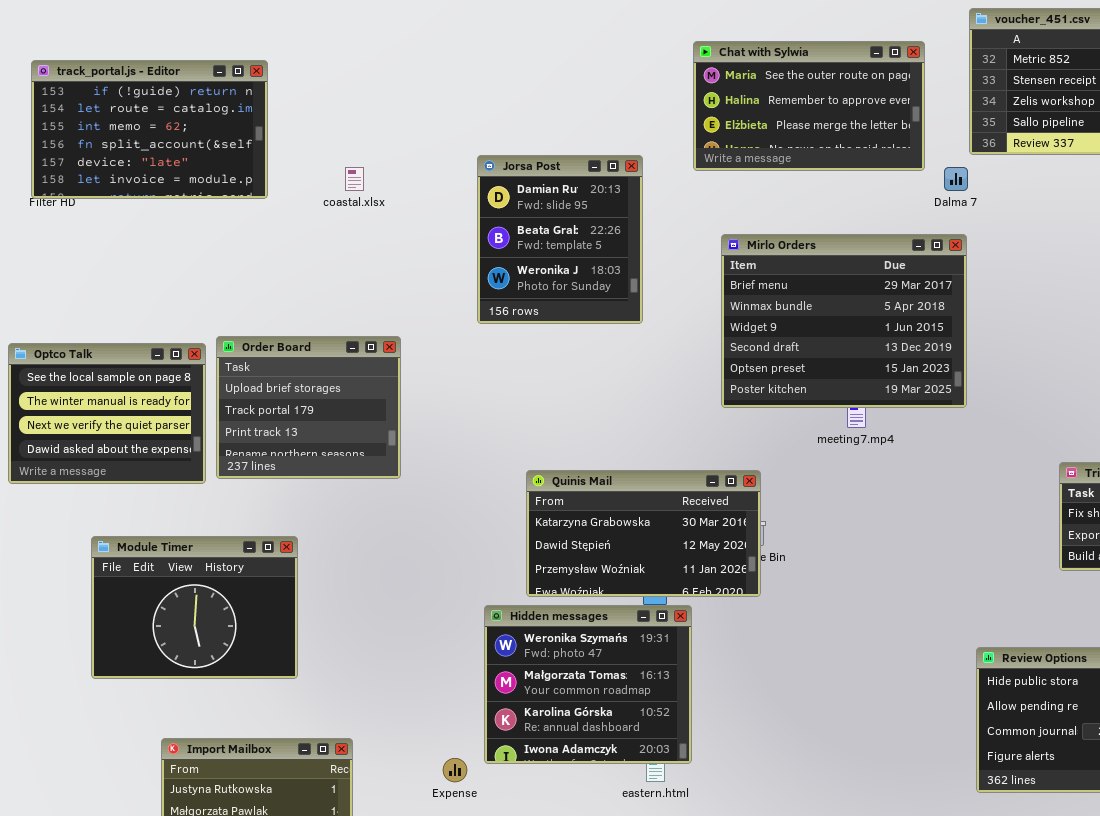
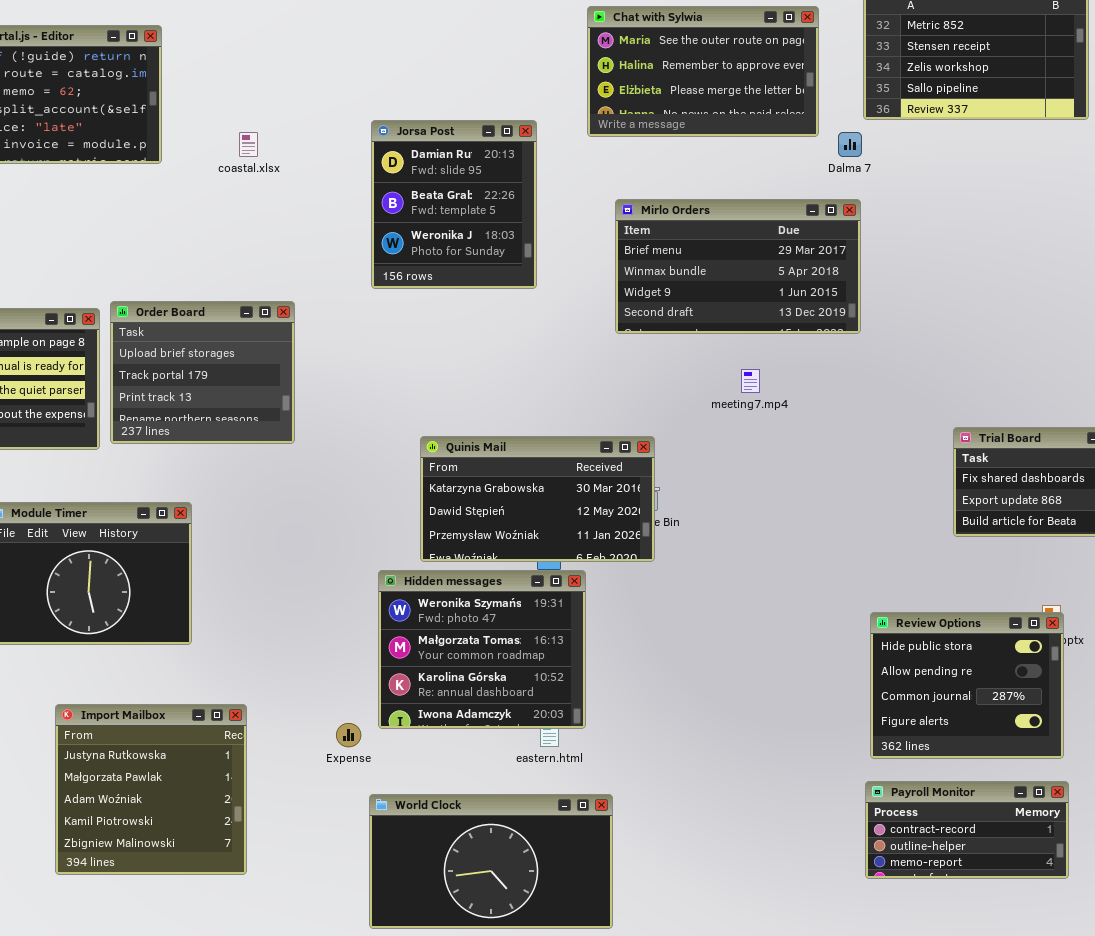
Mirlo Orders: [721,234,967,408] -> [615,199,861,334], resized

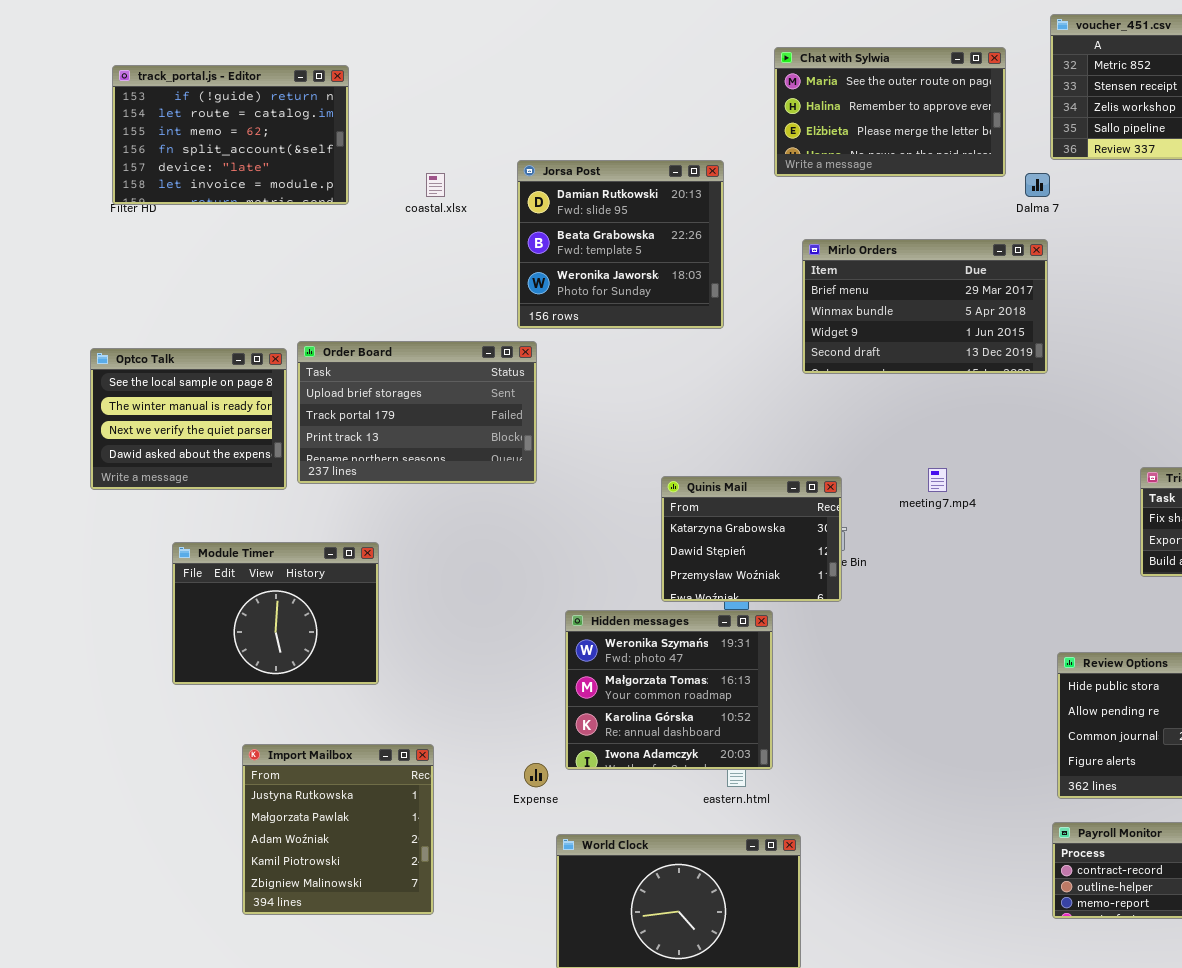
Jorsa Post: [371,120,537,289] -> [517,160,724,329], resized
Order Board: [110,301,295,444] -> [297,341,537,484], resized
meeting7.mp4: [741,369,760,393] -> [928,468,947,492], moved
Quinis Mail: [420,436,655,562] -> [661,476,842,602], resized

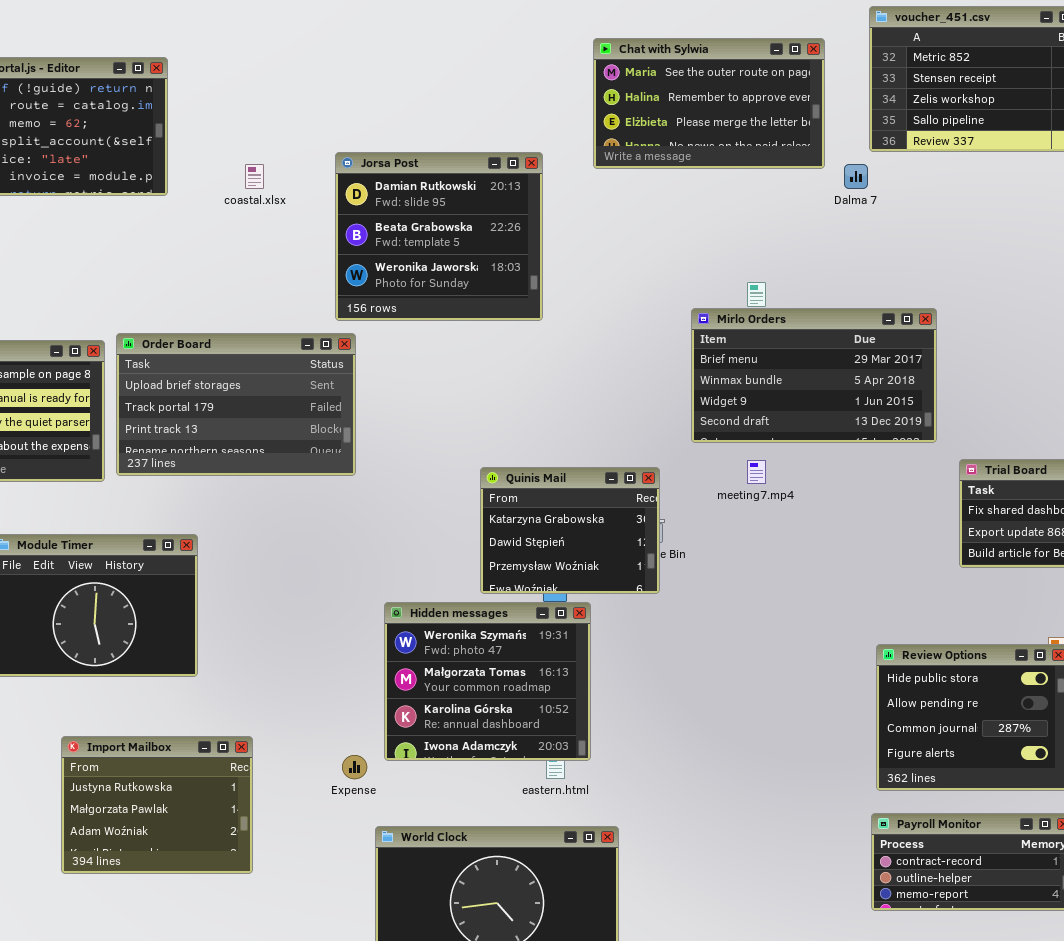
Mirlo Orders: [802,239,1048,374] -> [691,308,937,443], moved
Import Mailbox: [242,744,434,915] -> [61,736,253,874], resized

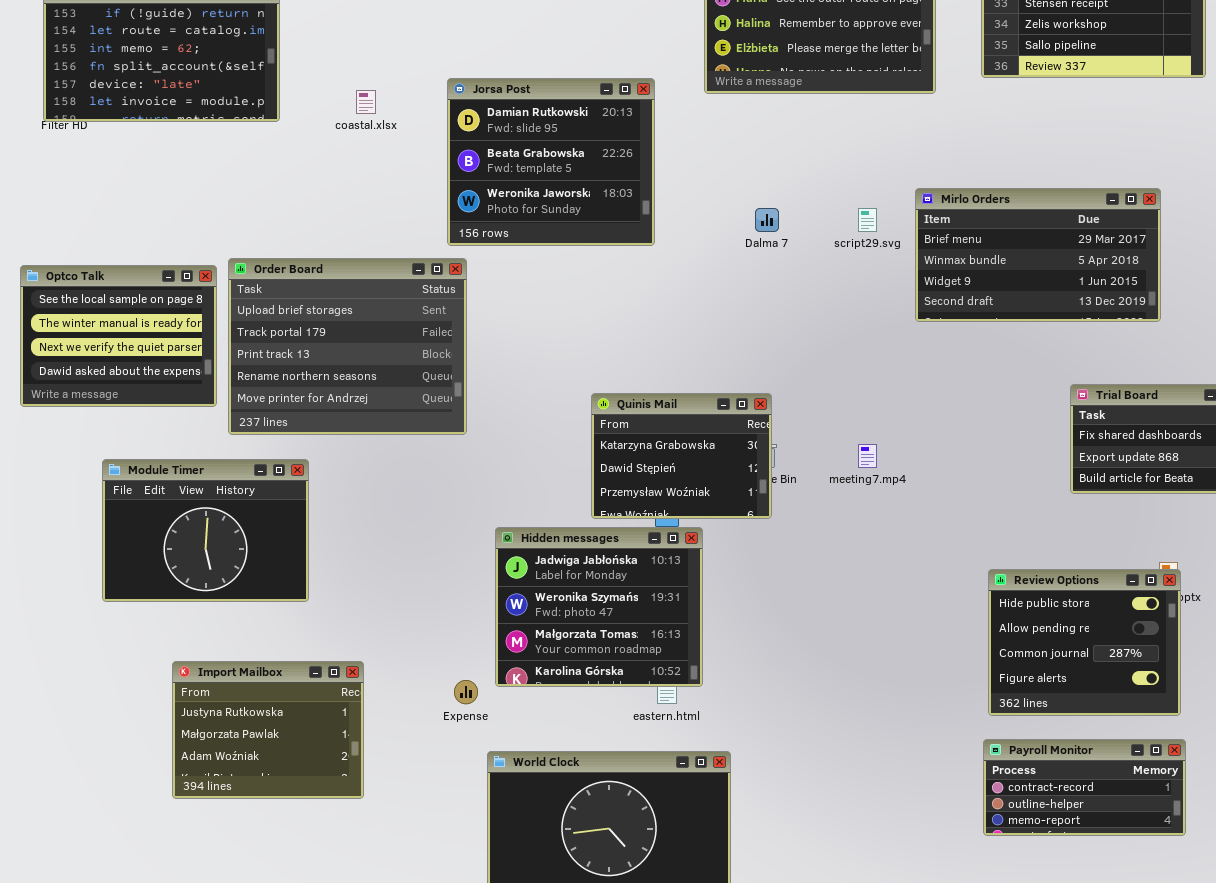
Dalma 7: [844,164,868,189] -> [755,208,779,232], moved
Mirlo Orders: [691,308,937,443] -> [915,188,1161,322], moved
Order Board: [116,333,356,476] -> [228,258,467,435], resized
meeting7.mp4: [747,460,766,484] -> [858,444,877,468], moved
Hidden messages: [384,602,591,761] -> [495,527,703,687], scrolled up 1 row

